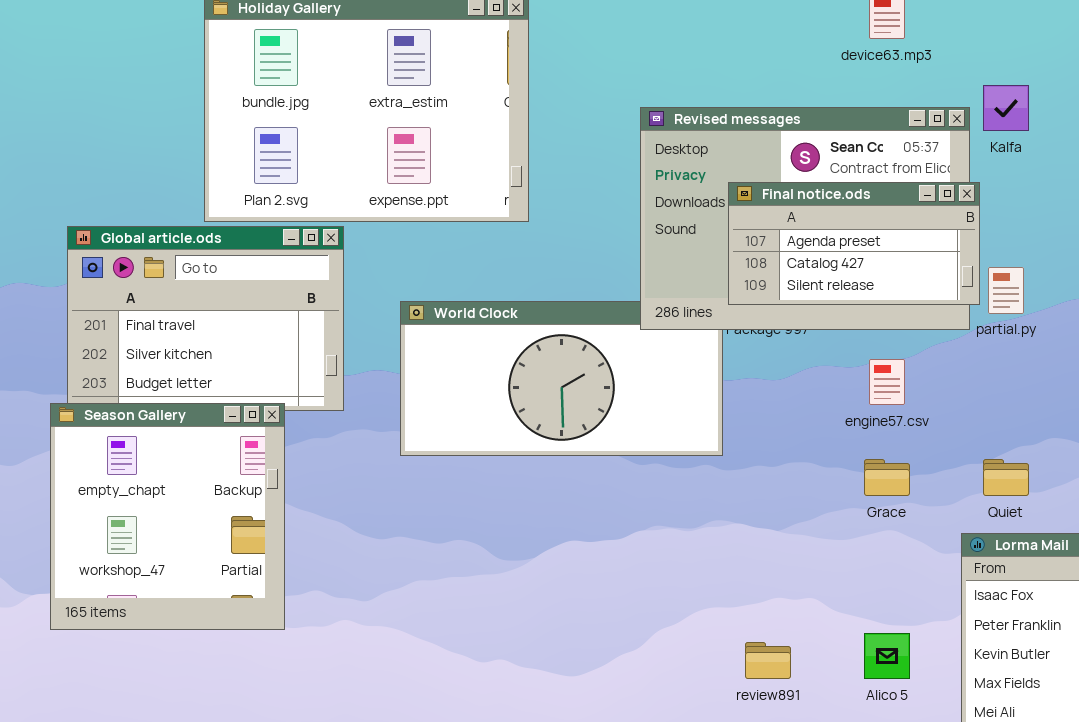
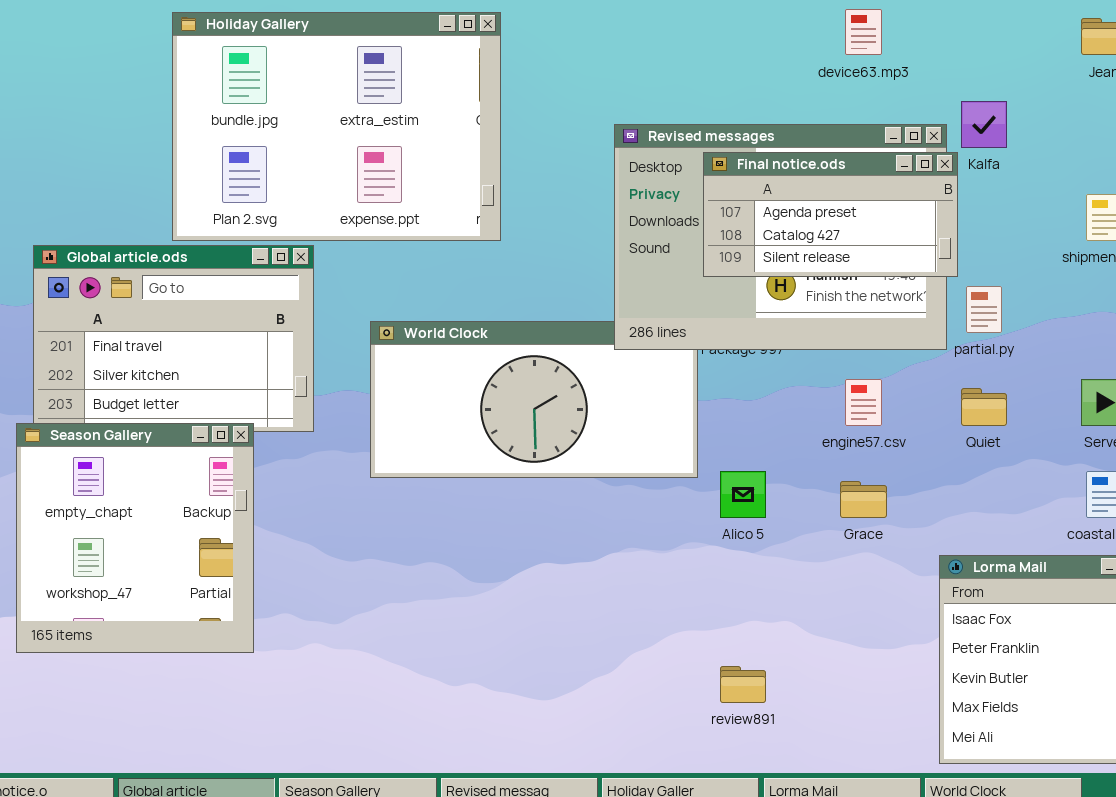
Final notice.ods: [728,182,980,305] -> [703,152,958,277], moved
Quiet: [983,459,1029,496] -> [961,388,1007,426], moved
Alico 5: [864,633,910,679] -> [720,471,766,518], moved

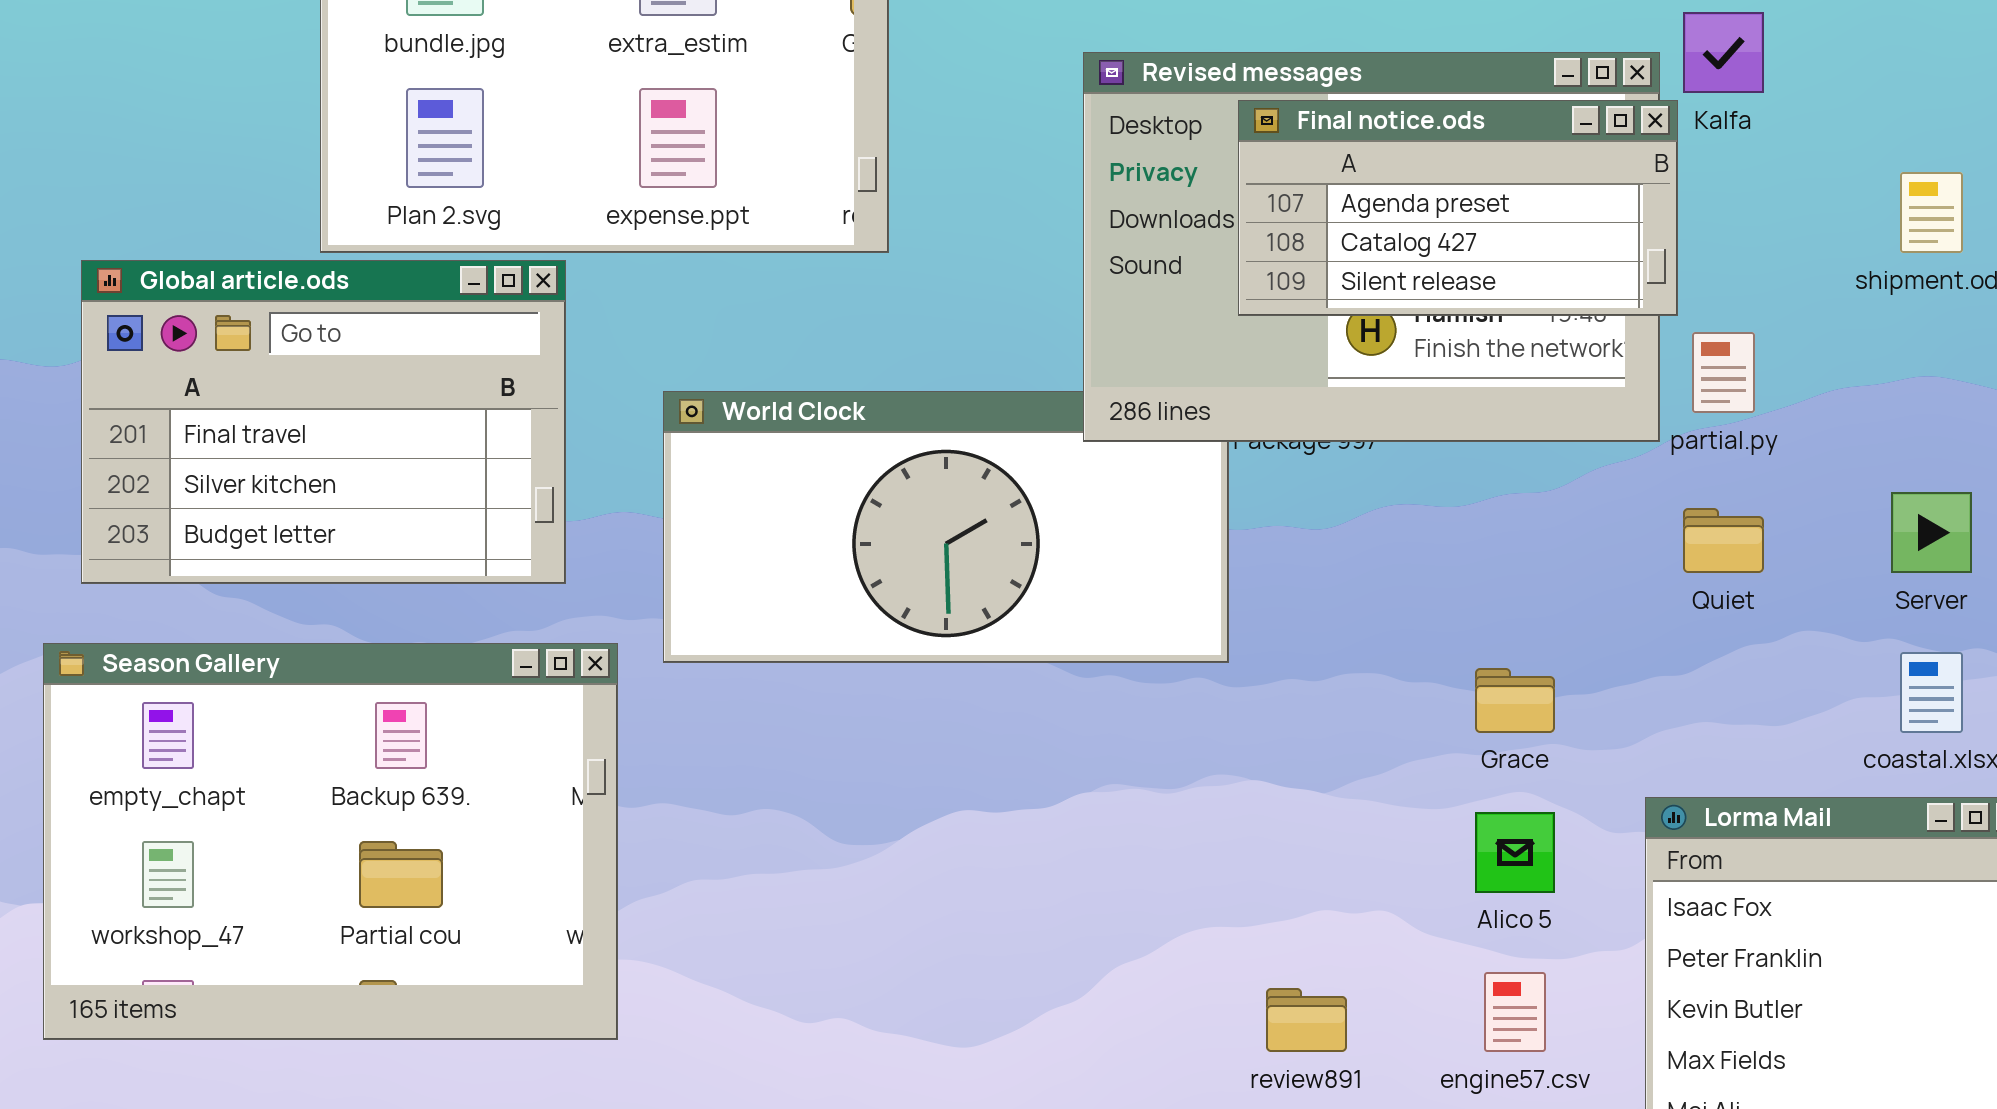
engine57.csv: [845,379,882,426] -> [1484,972,1546,1052], moved
Season Gallery: [16,423,254,653] -> [43,643,618,1040], moved, resized
Alico 5: [720,471,766,518] -> [1475,812,1555,893], moved

